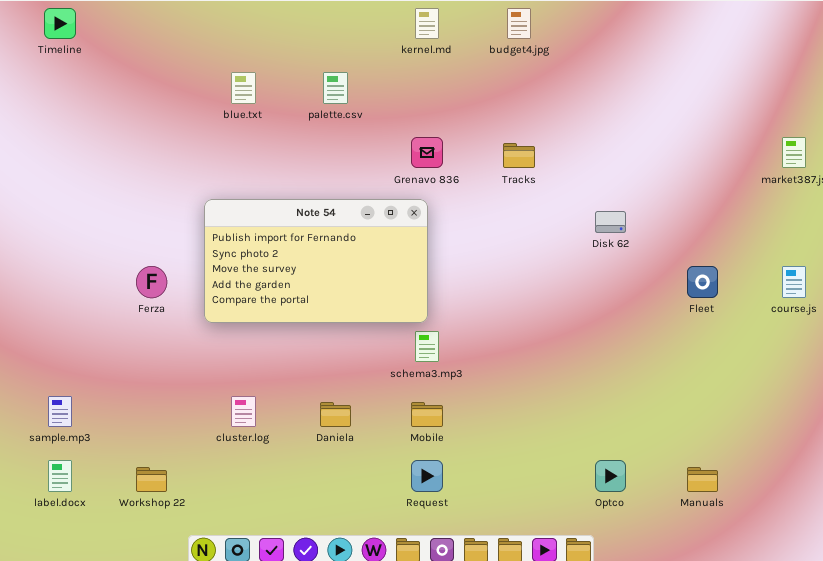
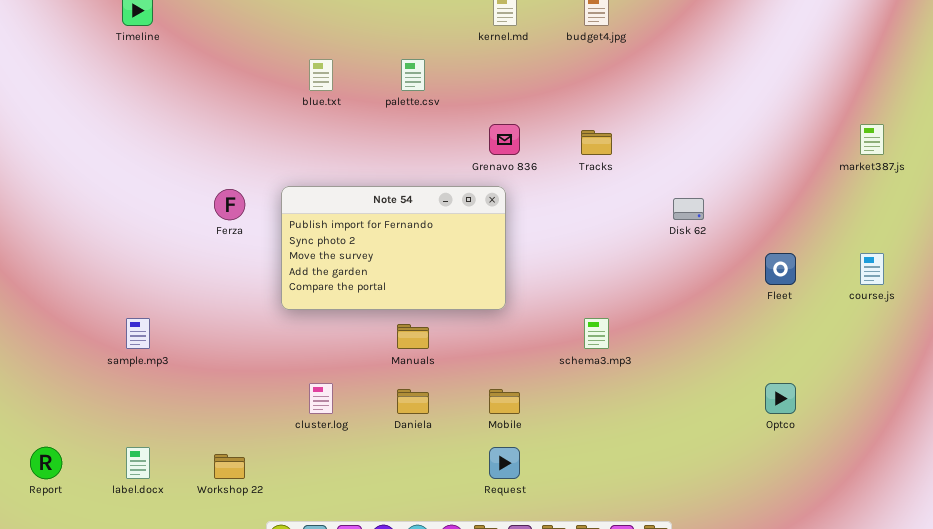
Ferza: [136,266,167,298] -> [214,189,245,220], moved
schema3.mp3: [415,331,439,362] -> [584,318,609,349], moved
sample.mp3: [48,396,72,427] -> [126,318,150,349], moved
Optco: [595,460,626,492] -> [765,383,796,414], moved
Manuals: [687,467,718,492] -> [397,324,429,349], moved

